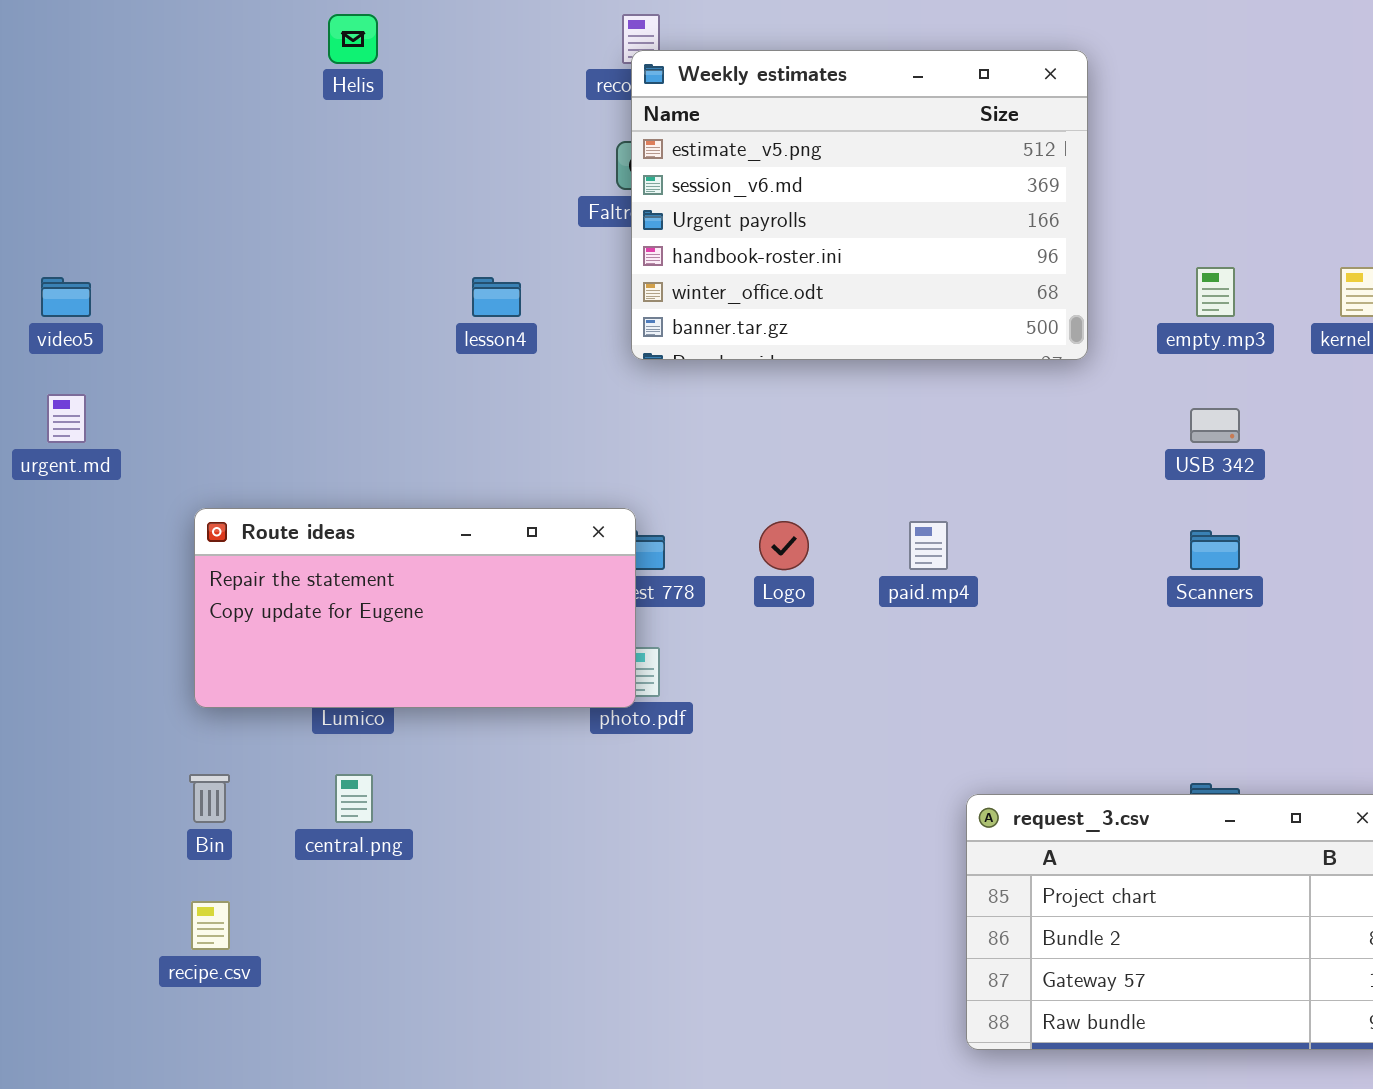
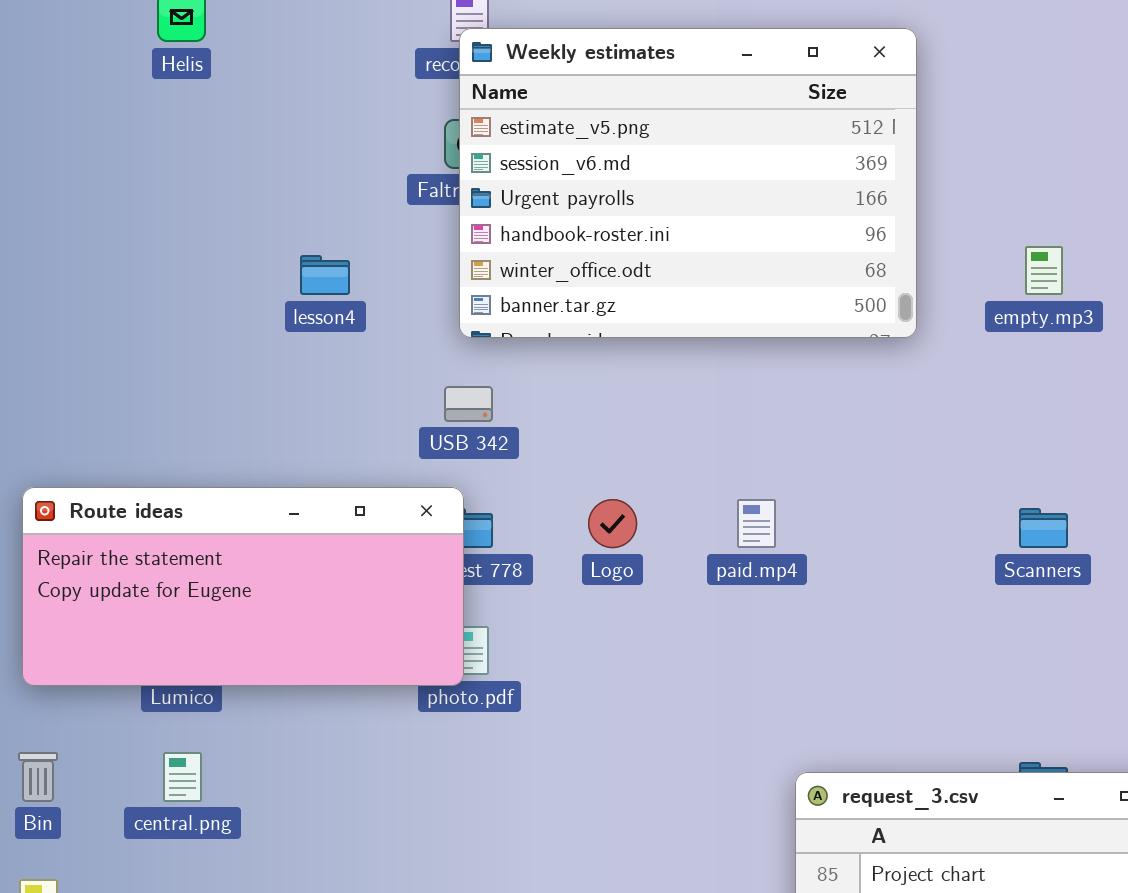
USB 342: [1190,408,1240,443] -> [444,386,493,422], moved

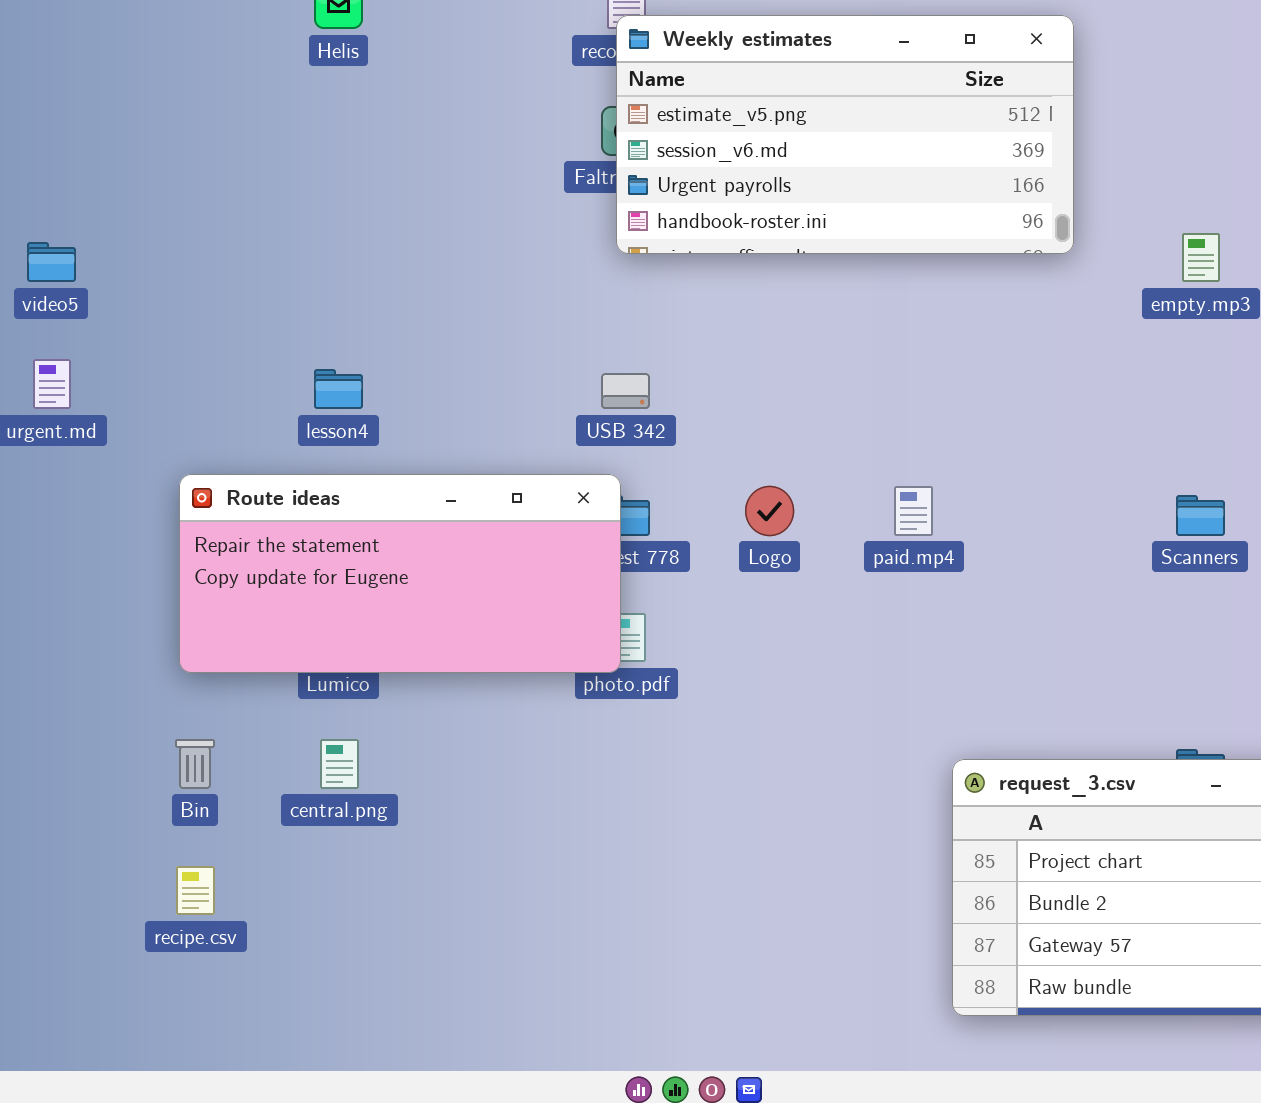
Weekly estimates: [459,28,917,338] -> [616,15,1074,254], resized
lesson4: [300,255,350,295] -> [314,369,363,409], moved

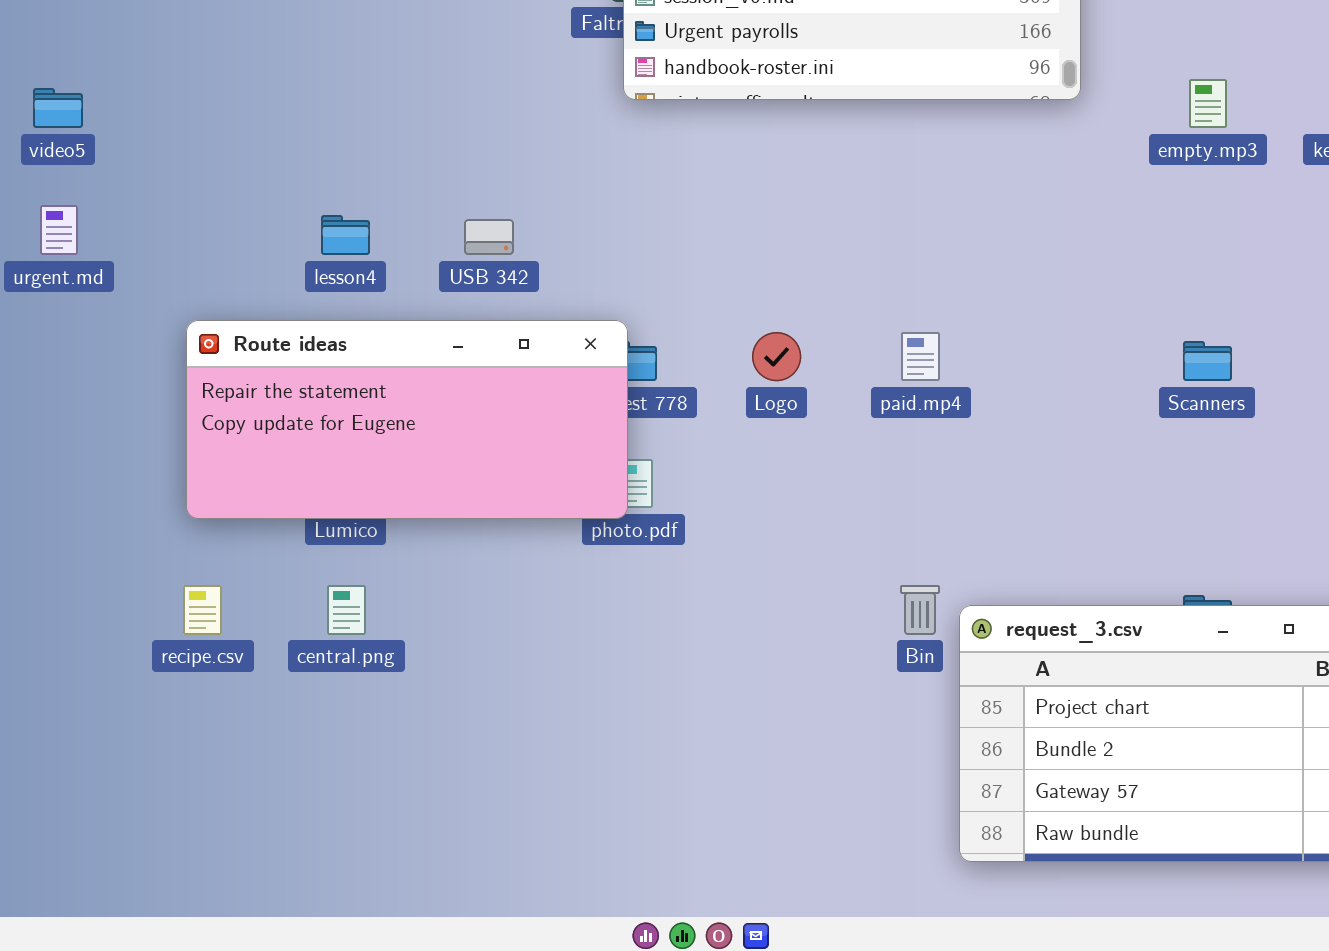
USB 342: [601,373,650,409] -> [464,219,514,255], moved
Bin: [175,739,215,789] -> [900,585,940,635], moved
recipe.csv: [176,866,215,915] -> [183,585,222,635], moved

